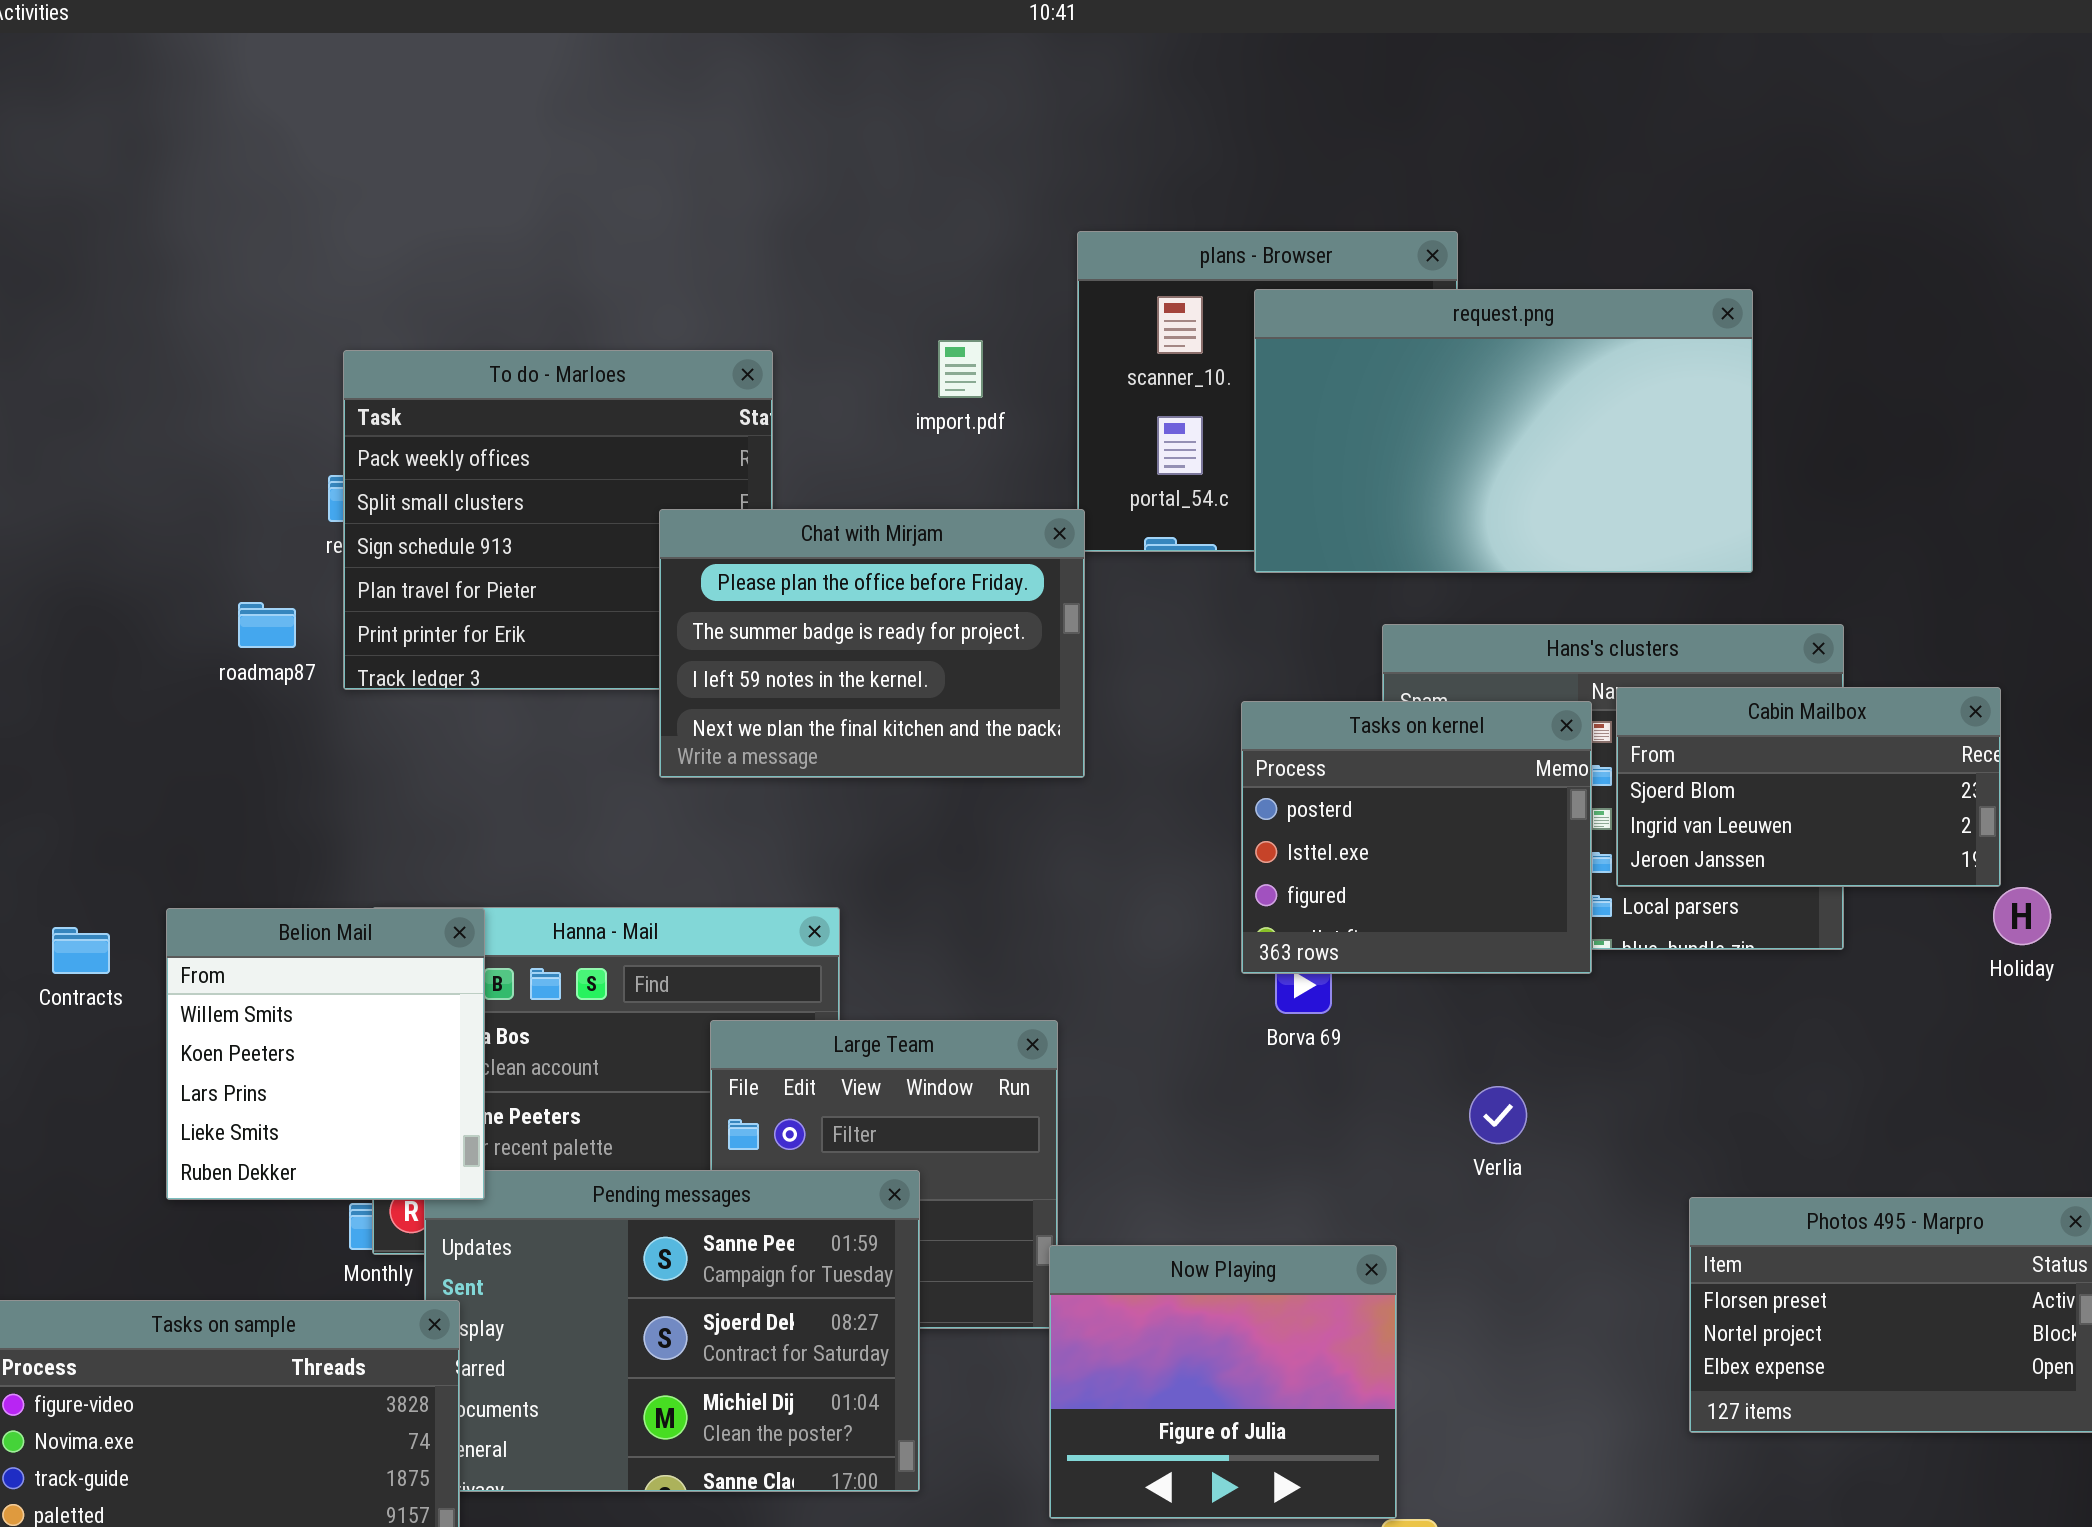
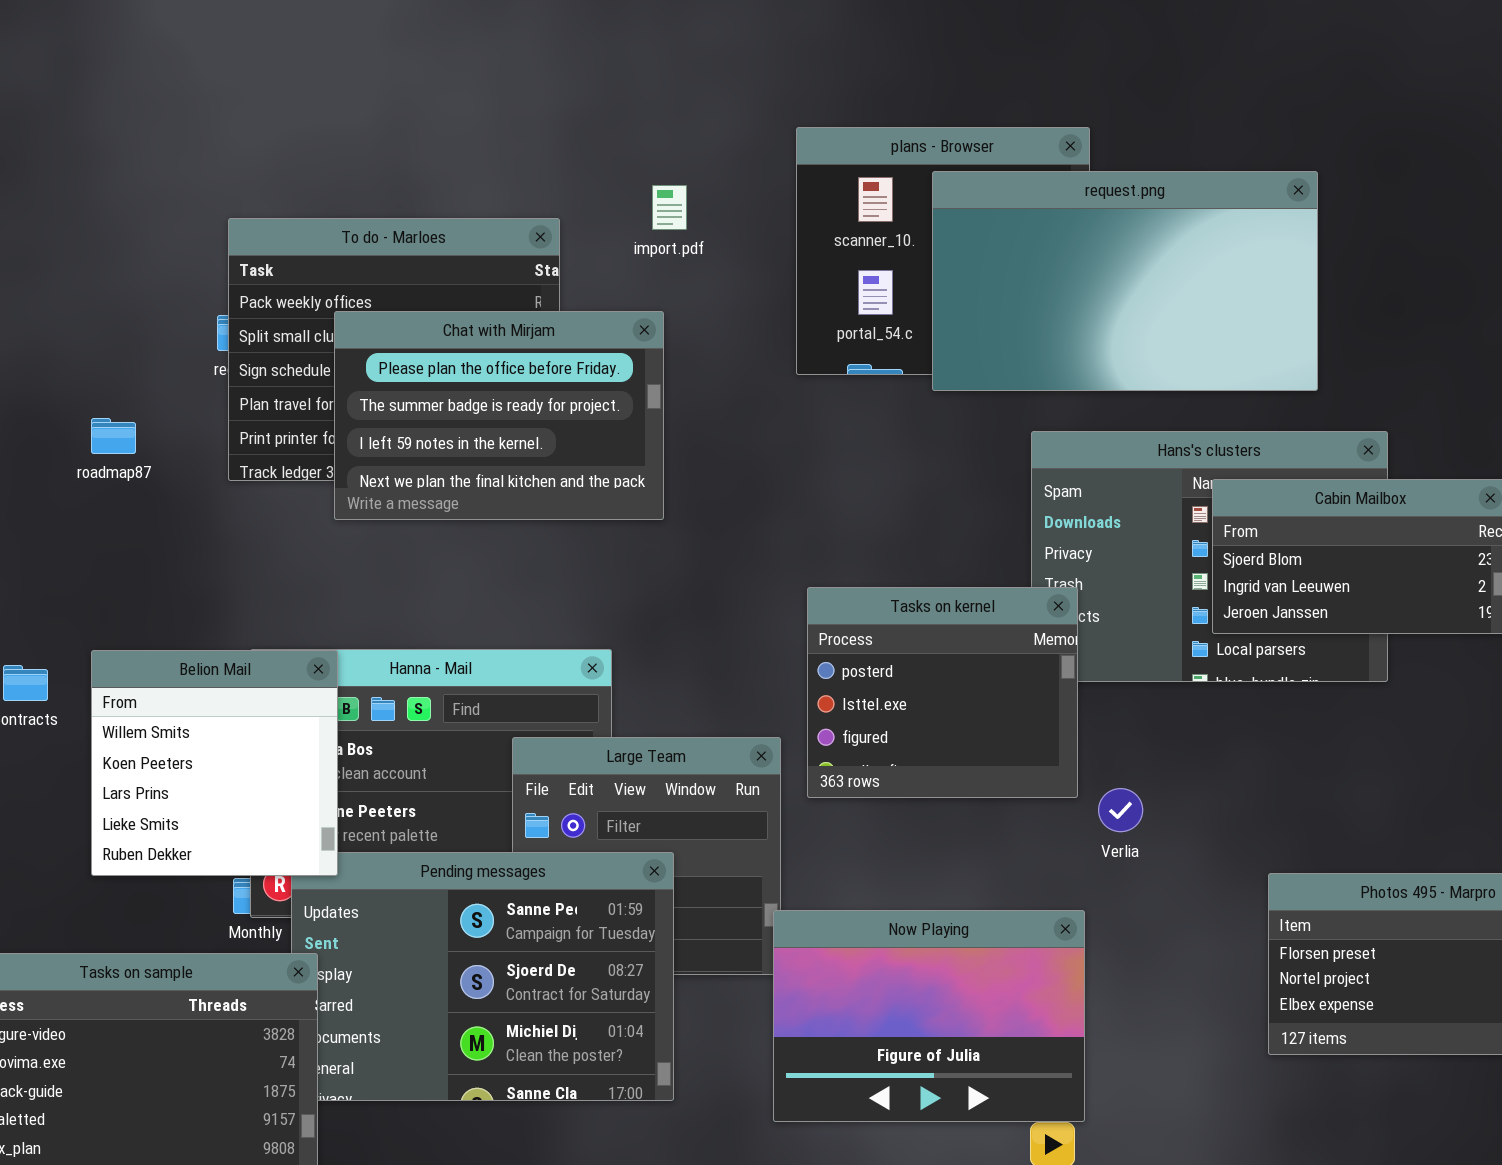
import.pdf: [938,340,983,398] -> [652,185,687,230], moved
Chat with Mirjam: [659,509,1085,778] -> [334,311,664,520], moved
roadmap87: [238,602,296,648] -> [91,418,136,454], moved
Tasks on kernel: [1241,701,1592,974] -> [807,587,1078,798], moved
Now Playing: [1049,1245,1397,1519] -> [773,910,1085,1122], resized

